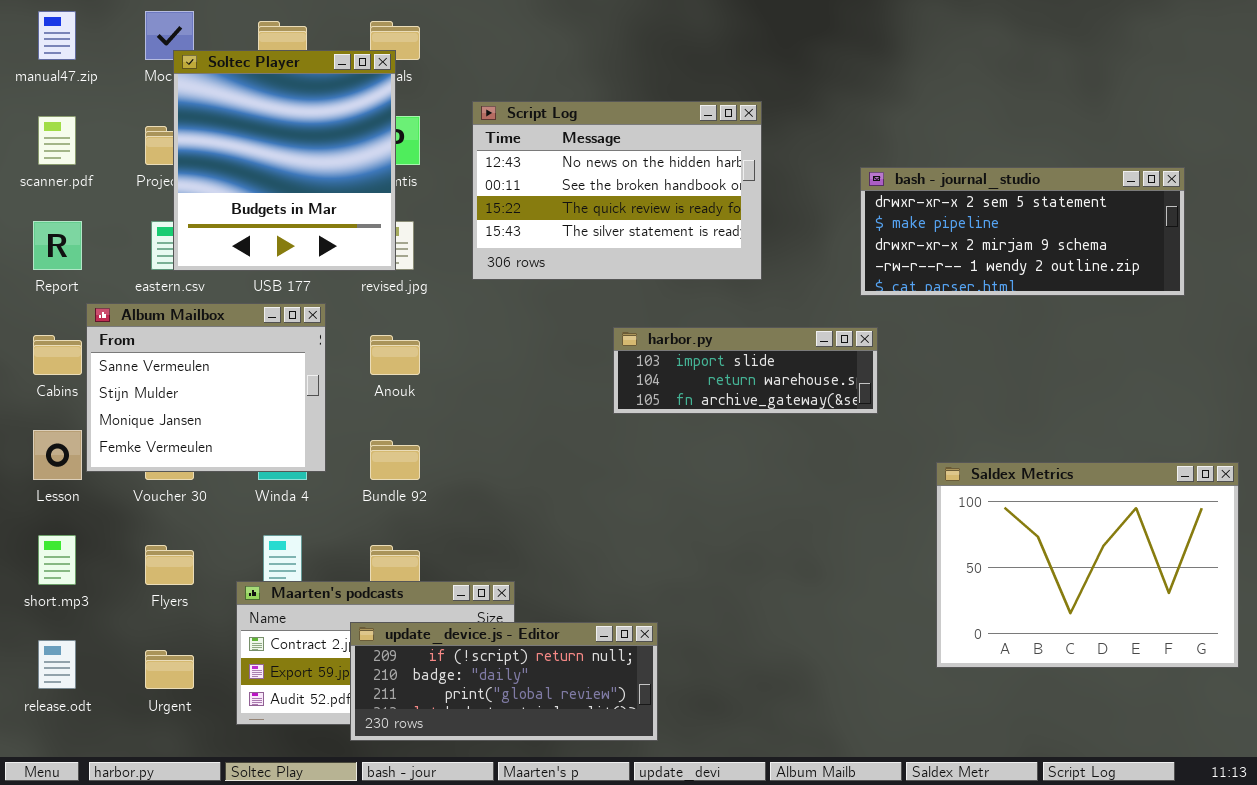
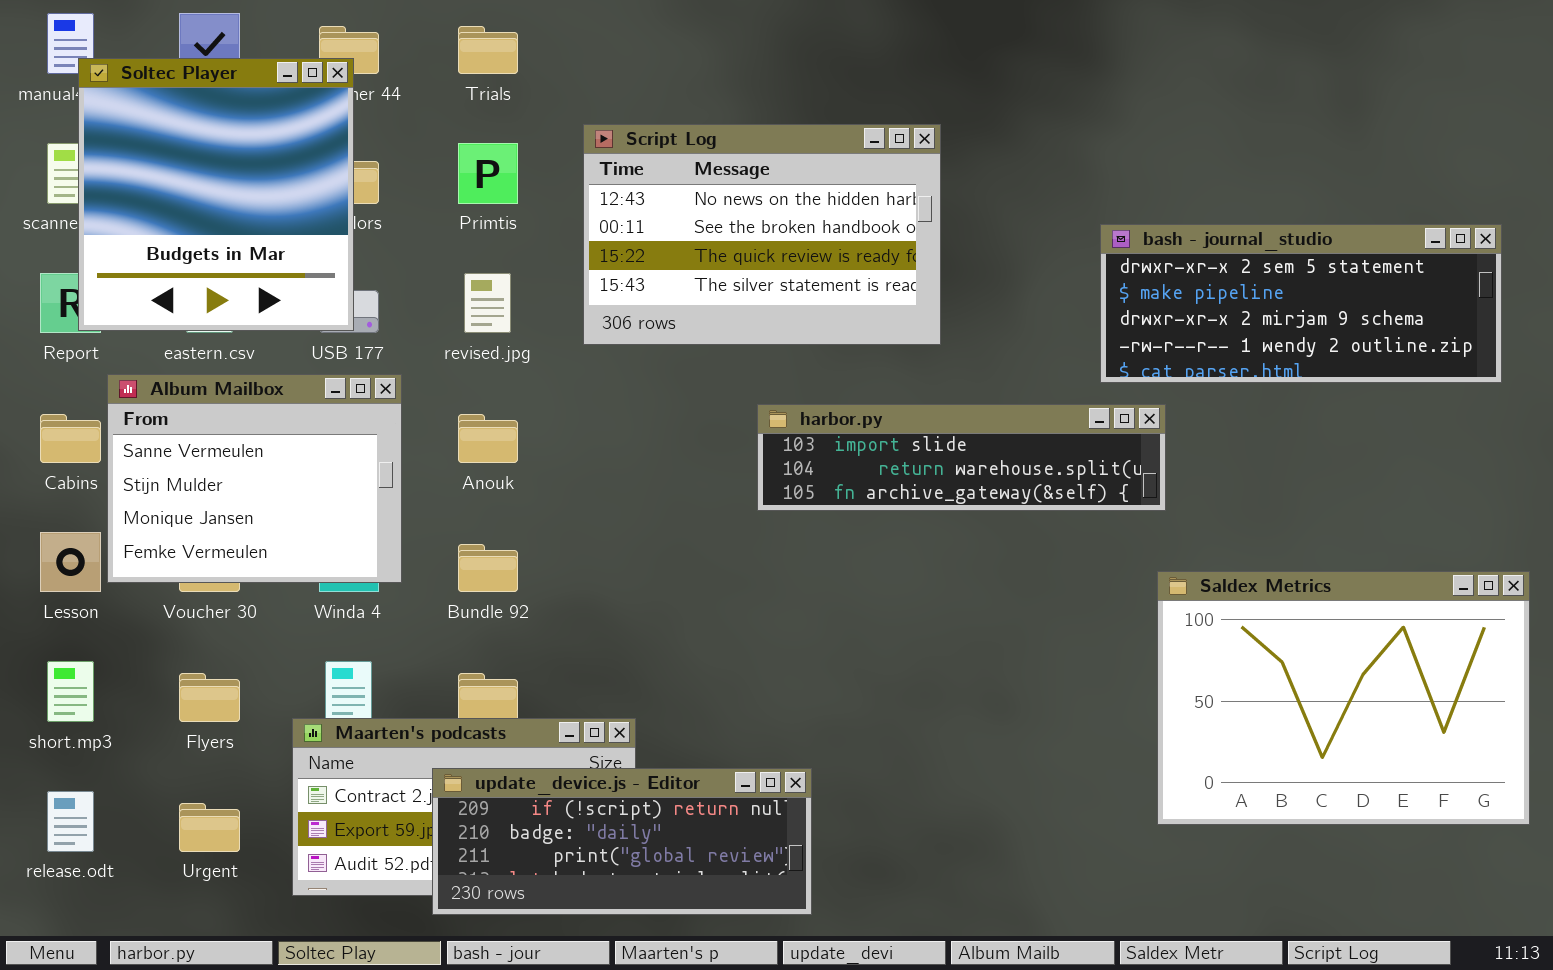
Soltec Player: [173,50,396,271] -> [78,58,354,331], moved
bash - journal_studio: [860,167,1185,296] -> [1100,224,1502,383], moved
harbor.py: [613,327,878,414] -> [757,404,1166,511], resized

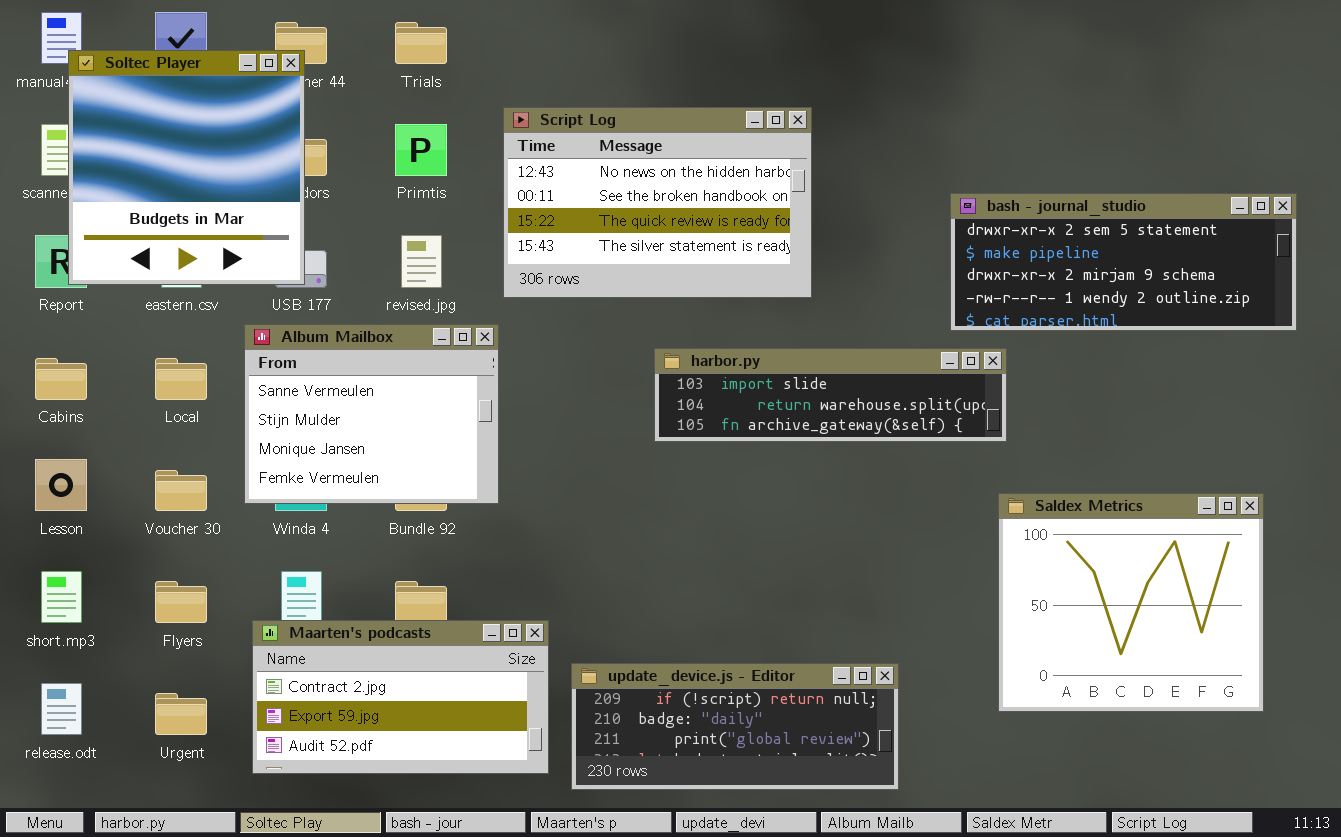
Album Mailbox: [107,374,402,583] -> [244,324,499,504], moved
Saldex Metrics: [1157,571,1530,825] -> [998,493,1264,712], resized
update_device.js - Editor: [432,768,812,915] -> [571,663,899,790], moved

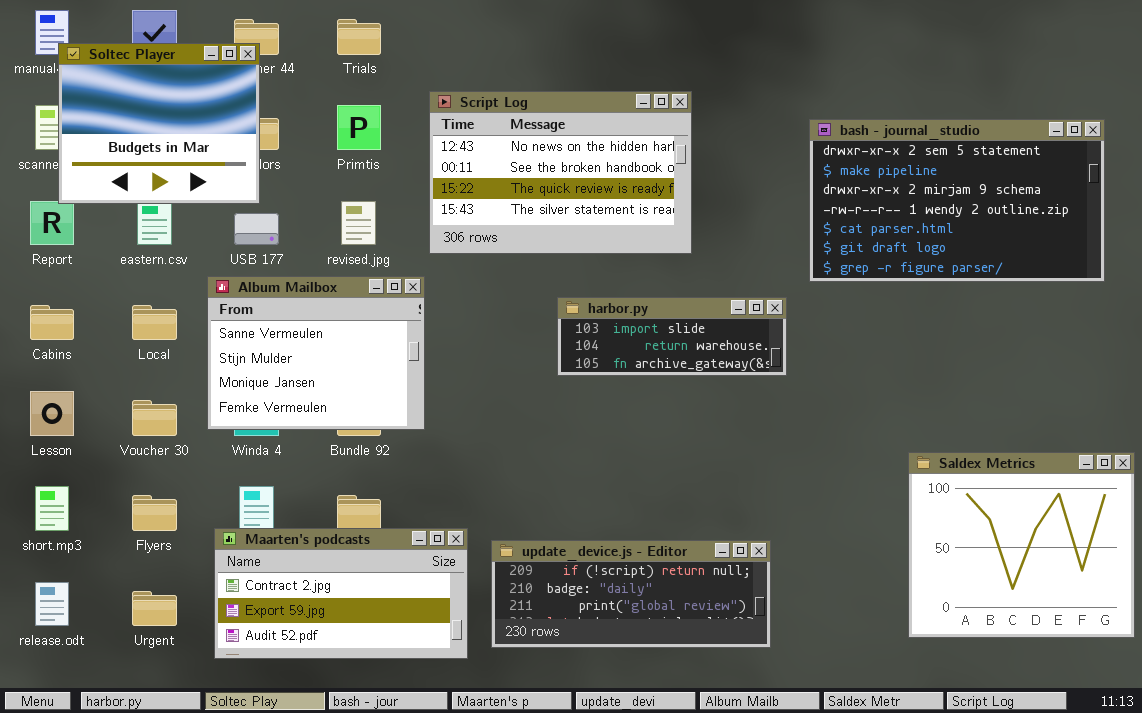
Soltec Player: [68,50,305,285] -> [58,43,260,204], resized
bash - journal_studio: [950,193,1297,331] -> [809,119,1105,282], resized
harbor.py: [654,348,1007,442] -> [557,297,787,376], resized
Saldex Metrics: [998,493,1264,712] -> [908,452,1135,638], moved
update_device.js - Editor: [571,663,899,790] -> [491,540,771,648], moved

